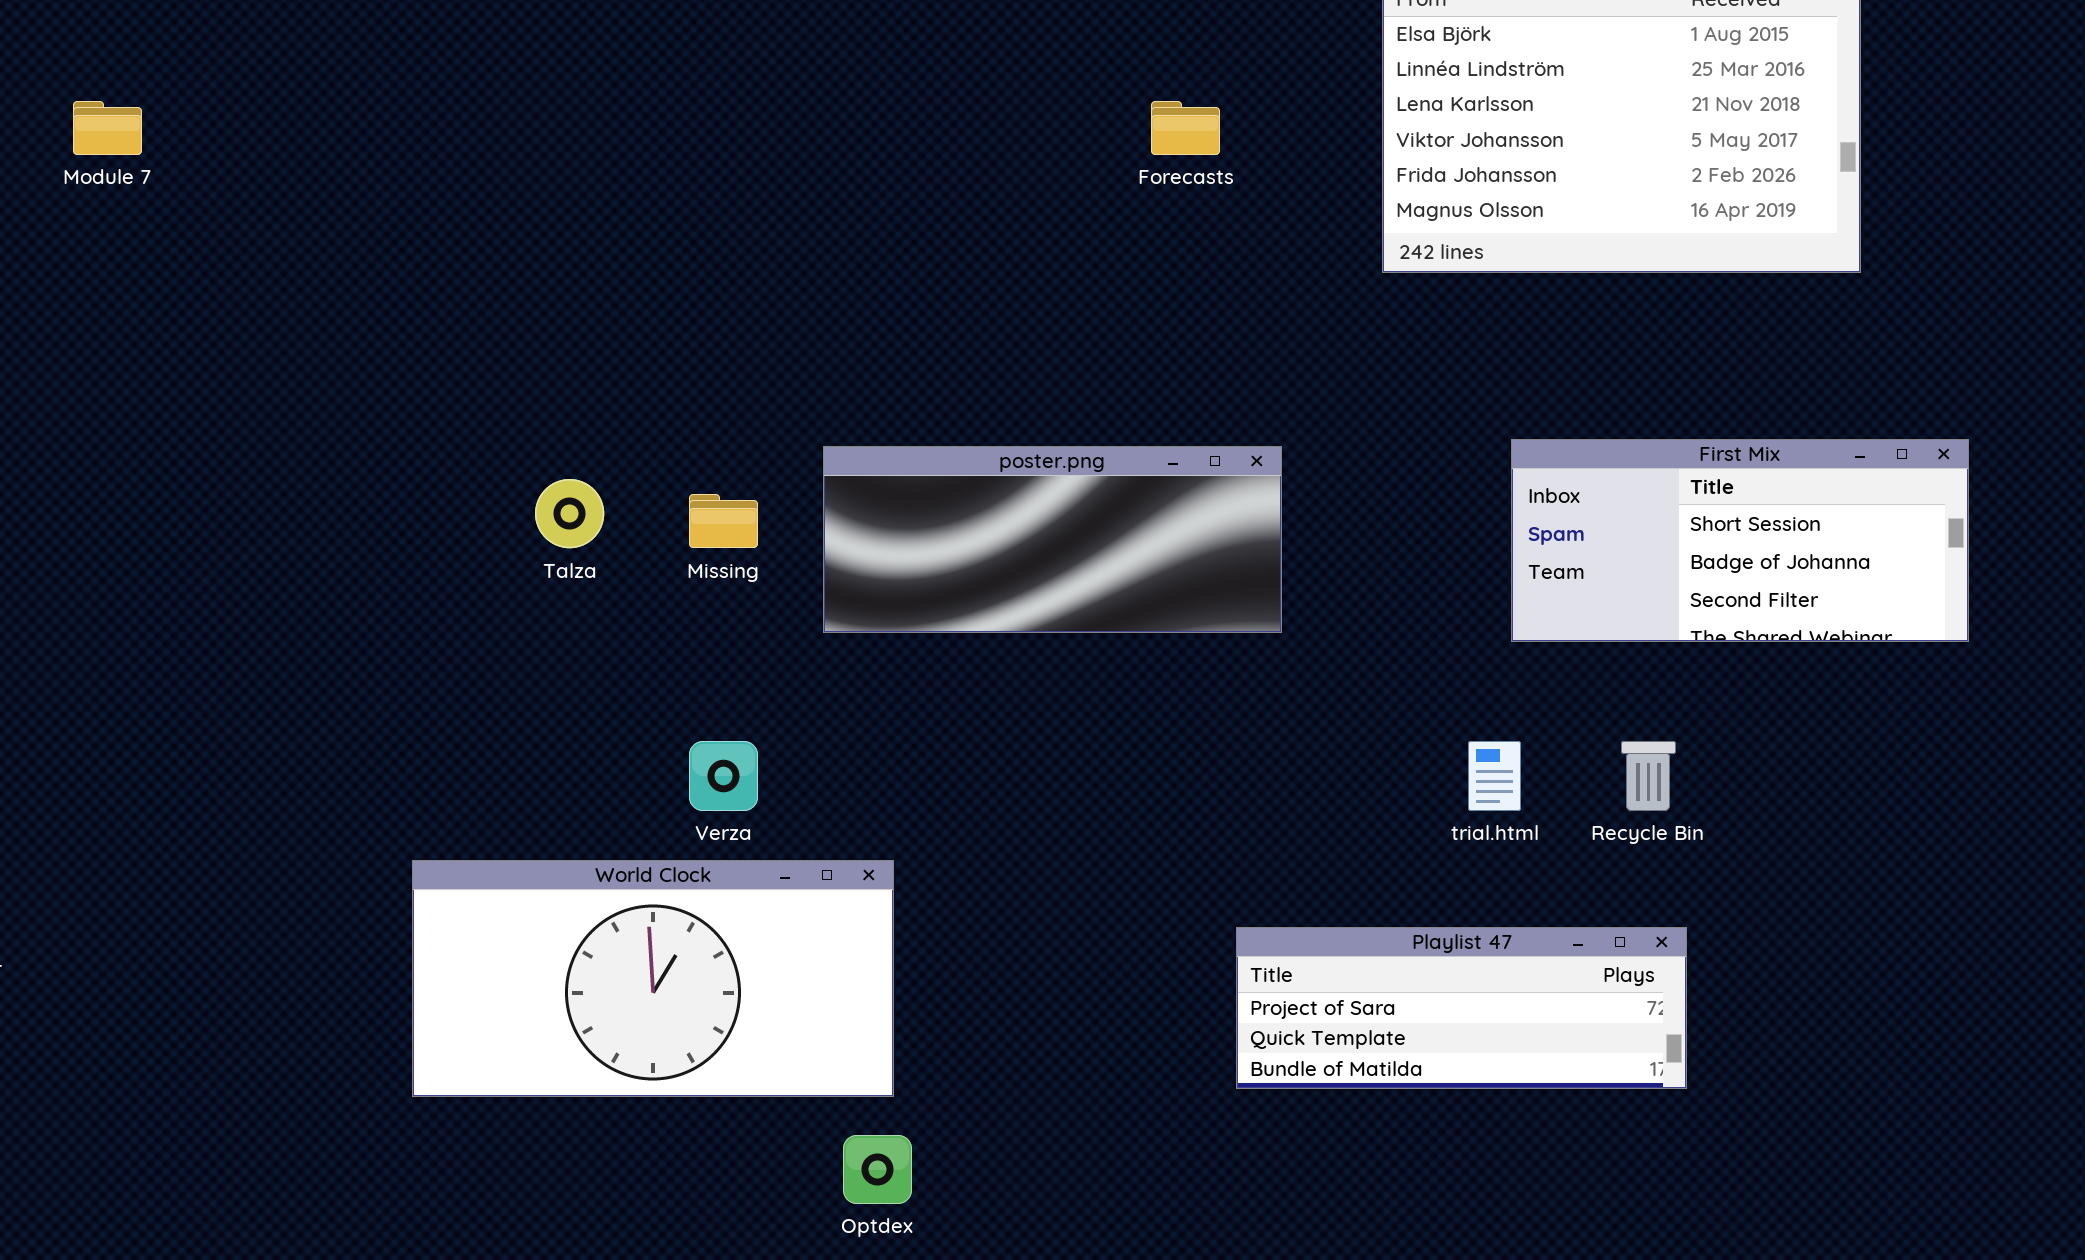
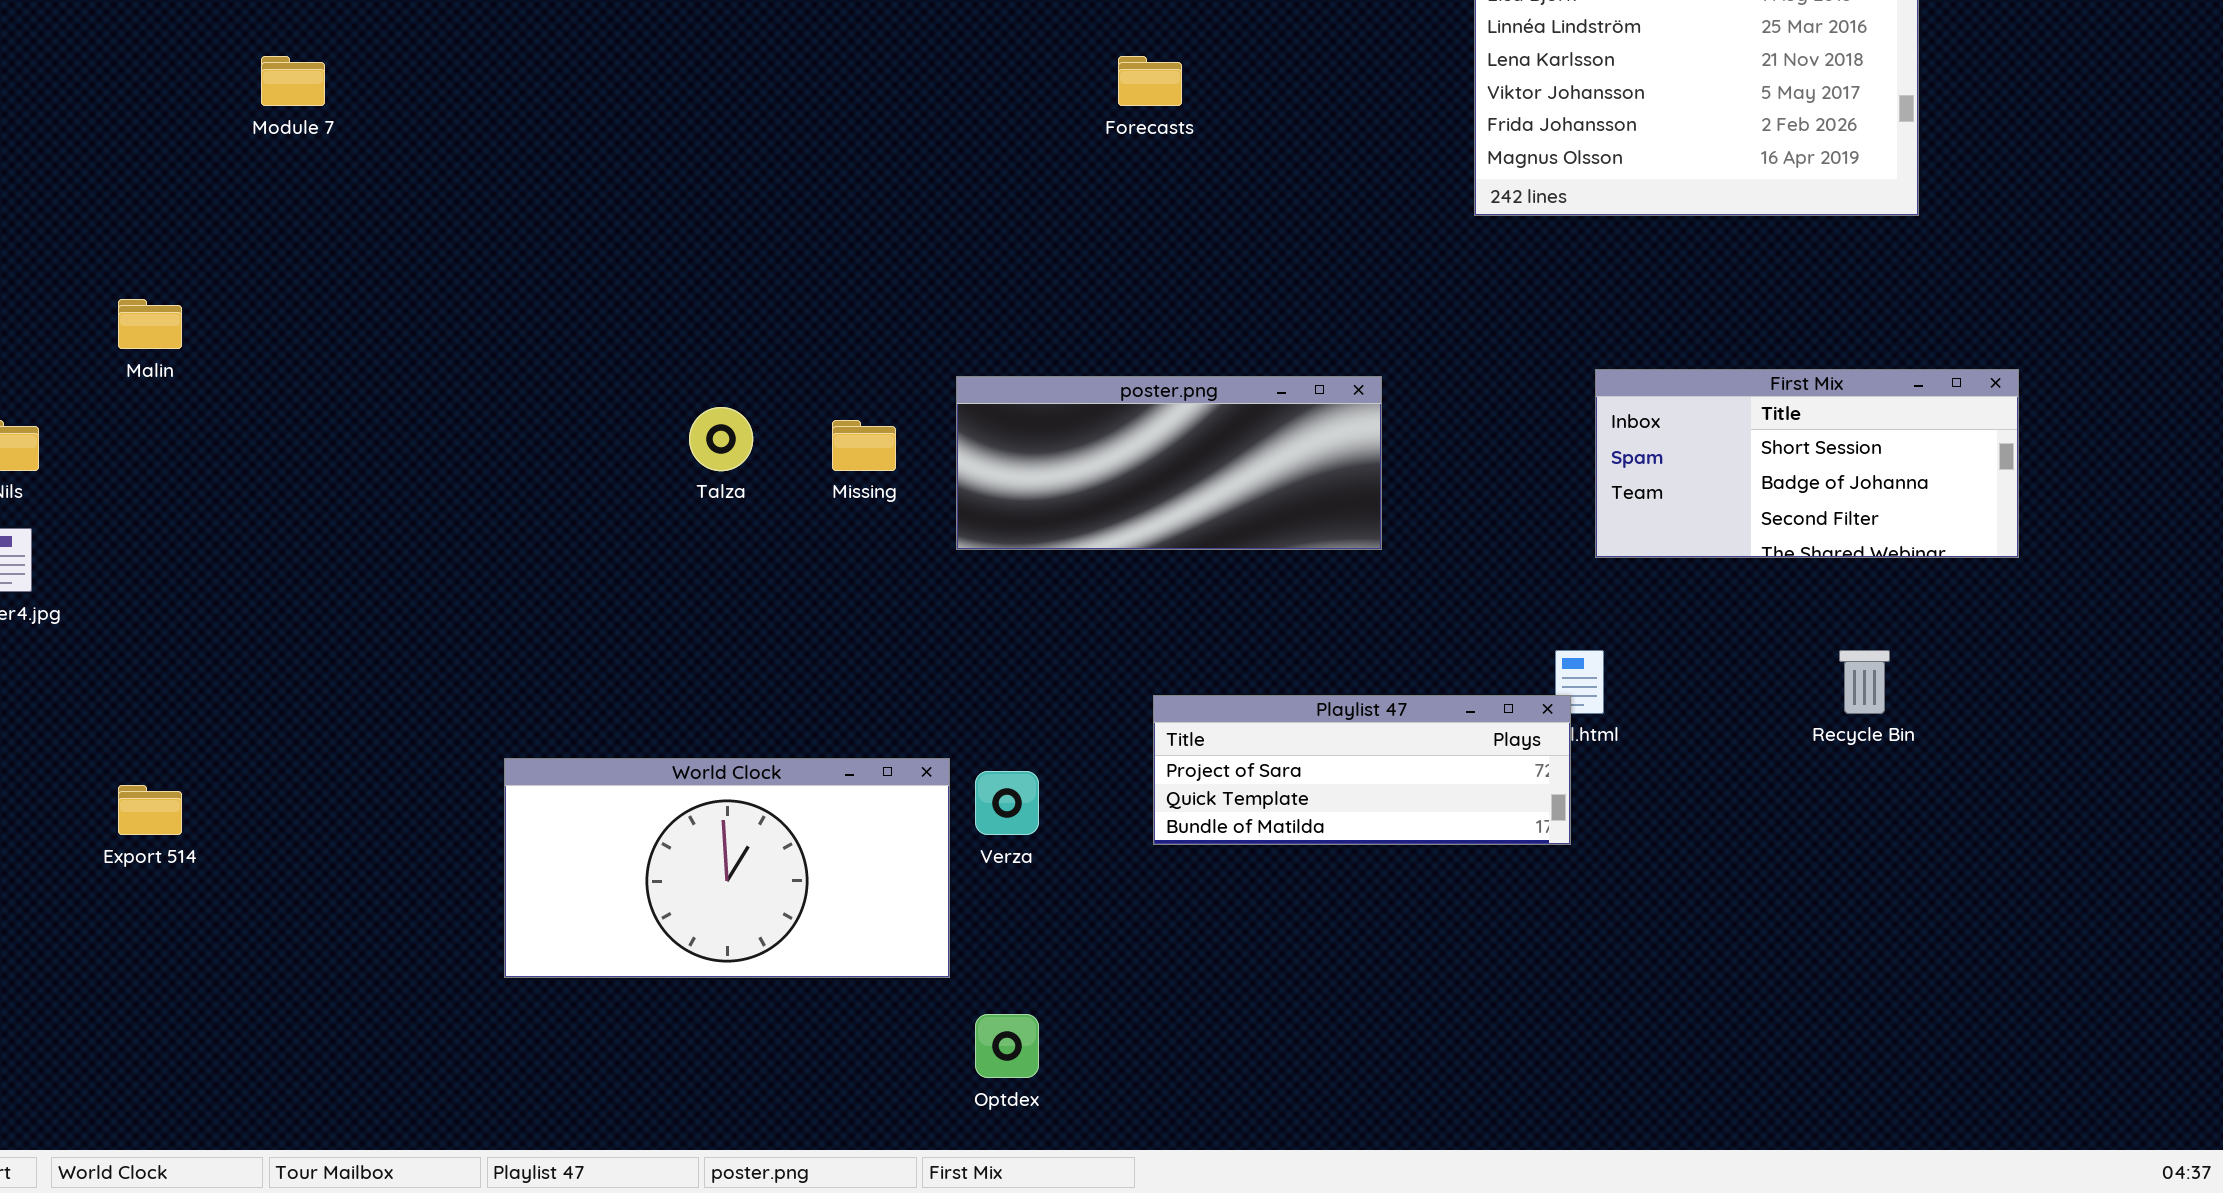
Forecasts: [1151,101,1220,155] -> [1118,56,1182,106], moved
Verza: [689,741,758,811] -> [975,771,1039,835], moved
Recycle Bin: [1621,741,1676,811] -> [1839,650,1890,714], moved
World Clock: [412,860,894,1097] -> [504,758,950,978], moved
Playlist 47: [1236,927,1687,1089] -> [1153,695,1571,845], moved

